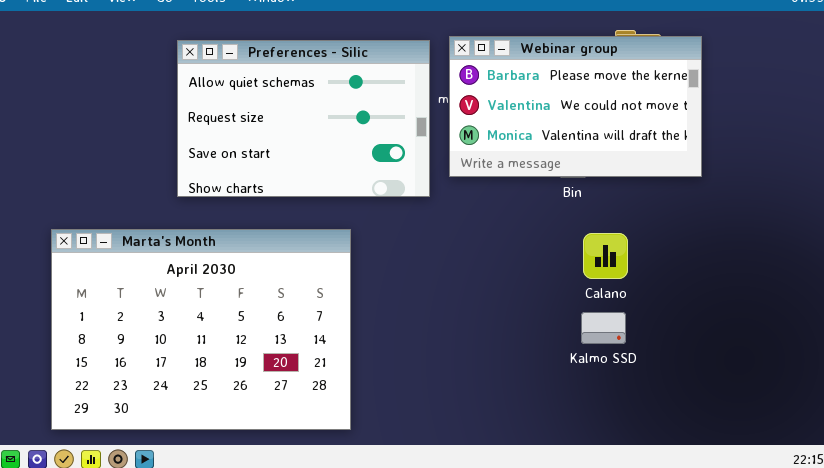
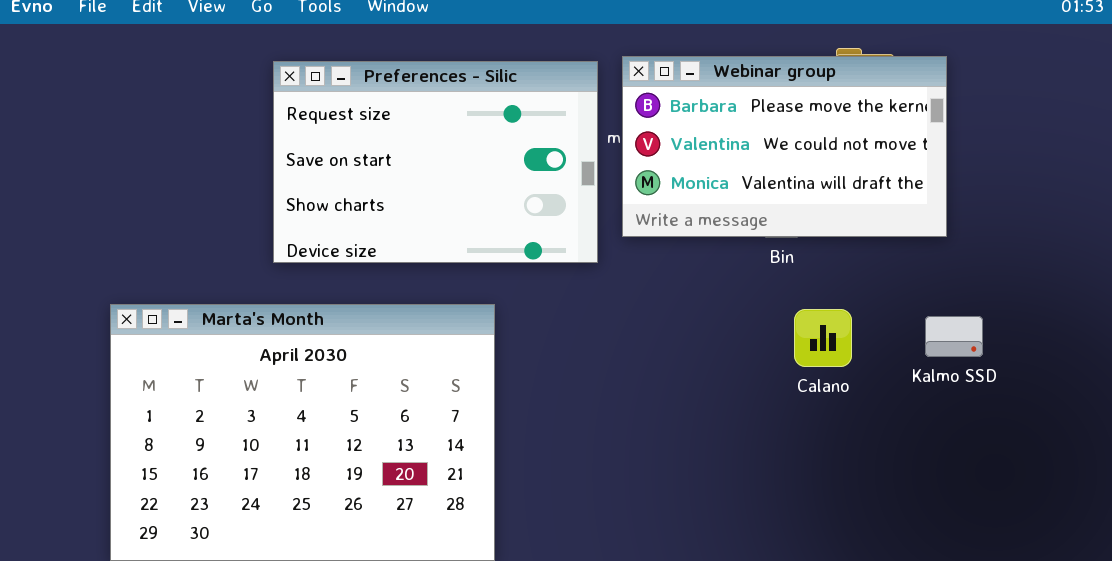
Preferences - Silic: [177,40,430,197] -> [273,61,598,263], scrolled down 1 row
Kalmo SSD: [581,312,626,344] -> [925,316,983,357], moved

